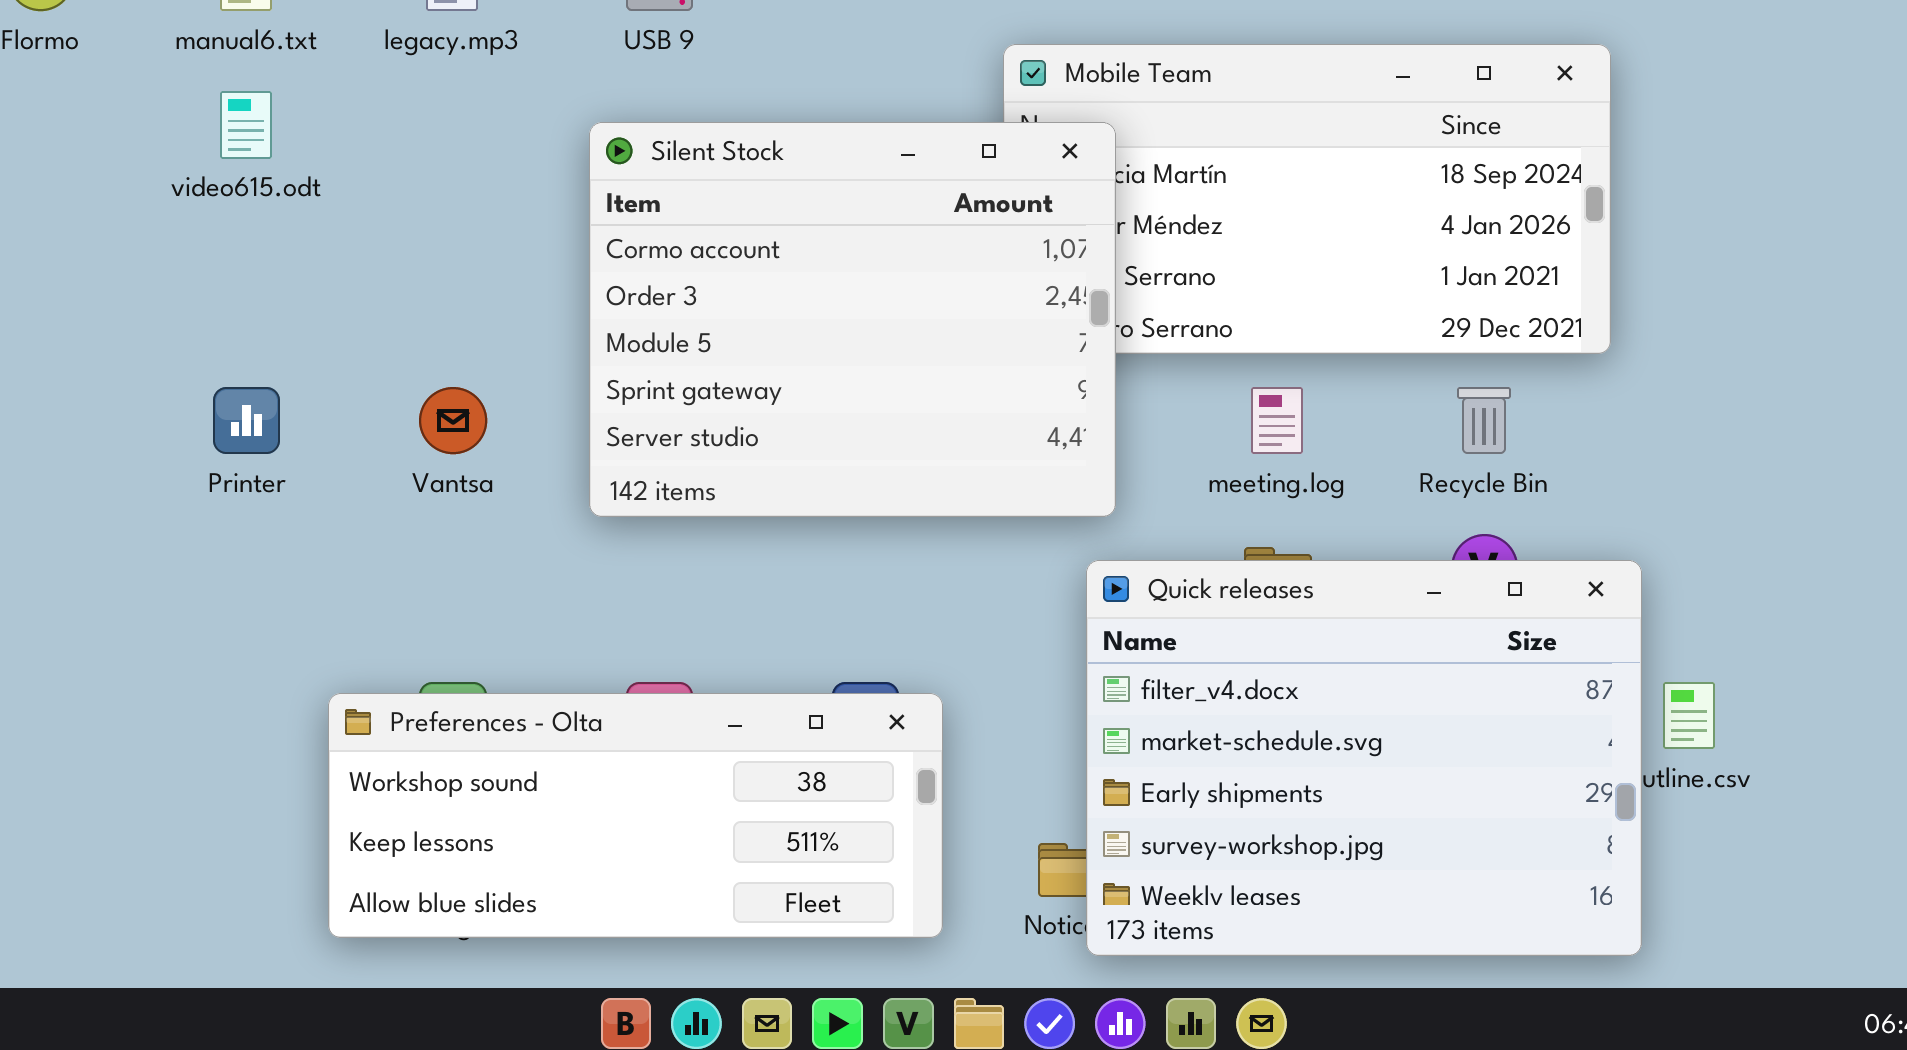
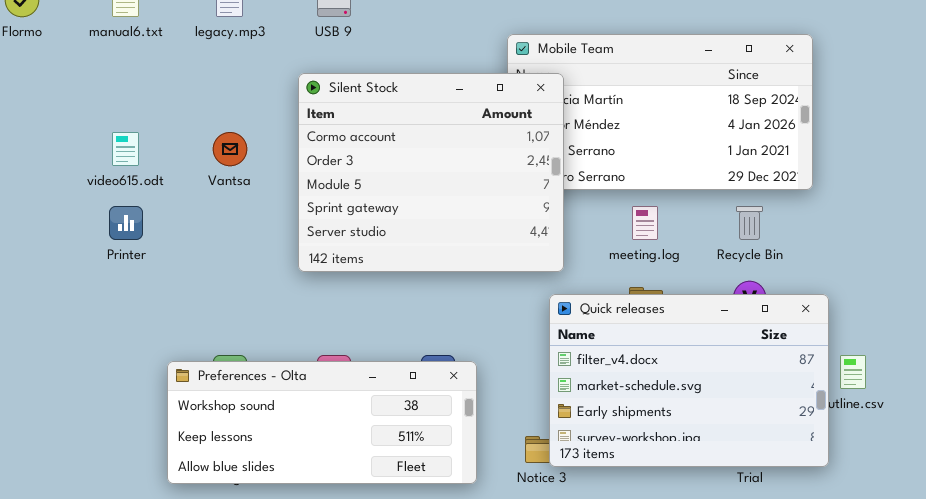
video615.odt: [220,91,272,159] -> [112,132,139,166], moved
Vantsa: [419,387,487,454] -> [213,132,247,166], moved
Quick releases: [1086,560,1642,956] -> [549,294,829,467], resized

